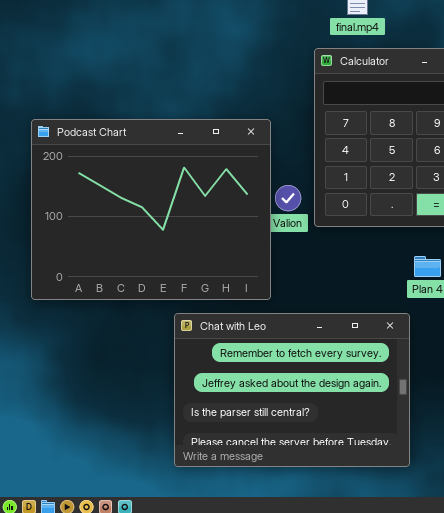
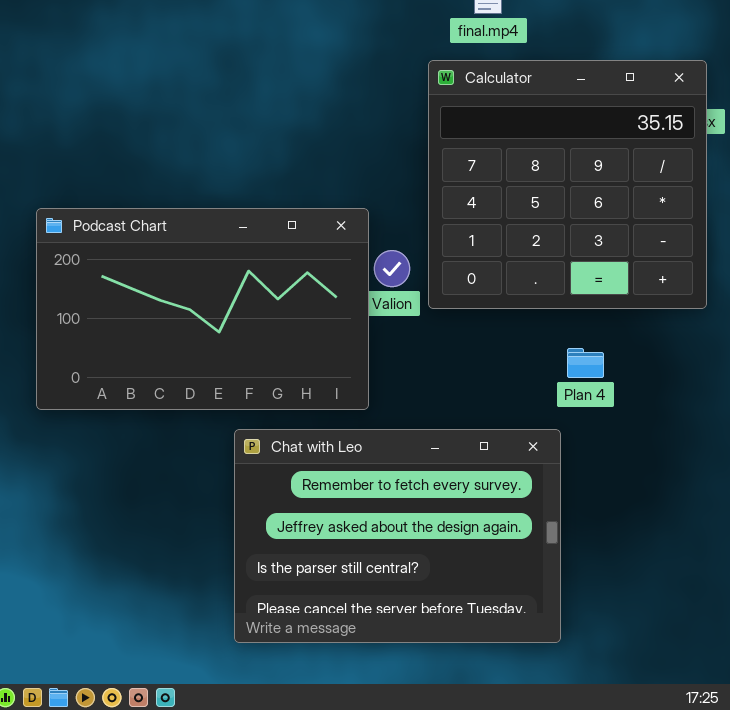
Podcast Chart: [31,119,271,300] -> [36,208,369,410], resized

